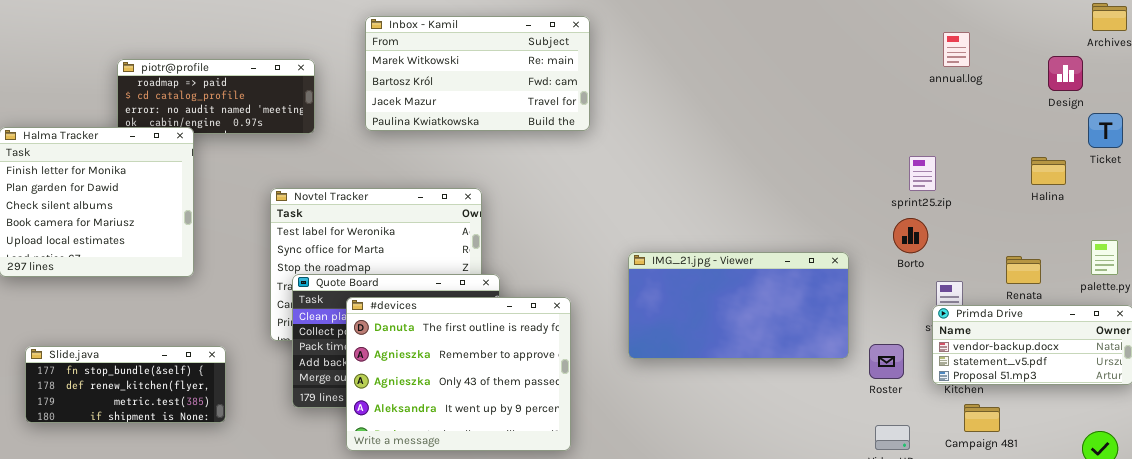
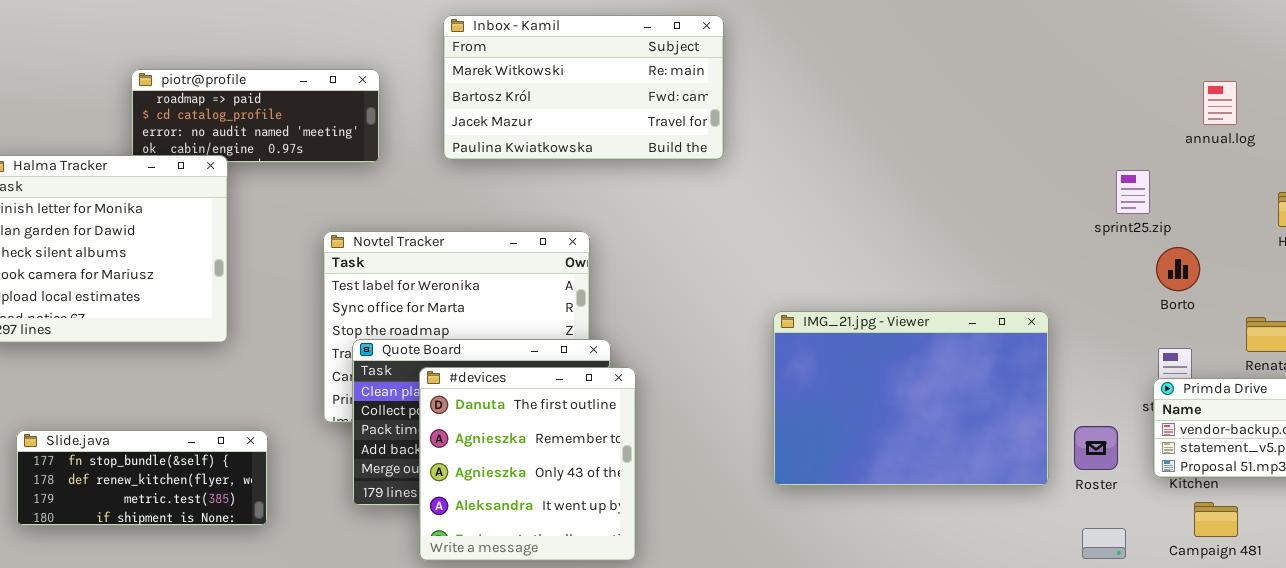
annual.log: [943,32,970,67] -> [1203,81,1237,125], moved
sprint25.zip: [909,156,936,191] -> [1116,170,1150,214], moved
Borto: [893,218,928,253] -> [1156,247,1200,291], moved
IMG_21.jpg - Viewer: [628,252,849,359] -> [773,311,1049,486], resized
#devices: [346,297,571,451] -> [419,367,636,561], resized

